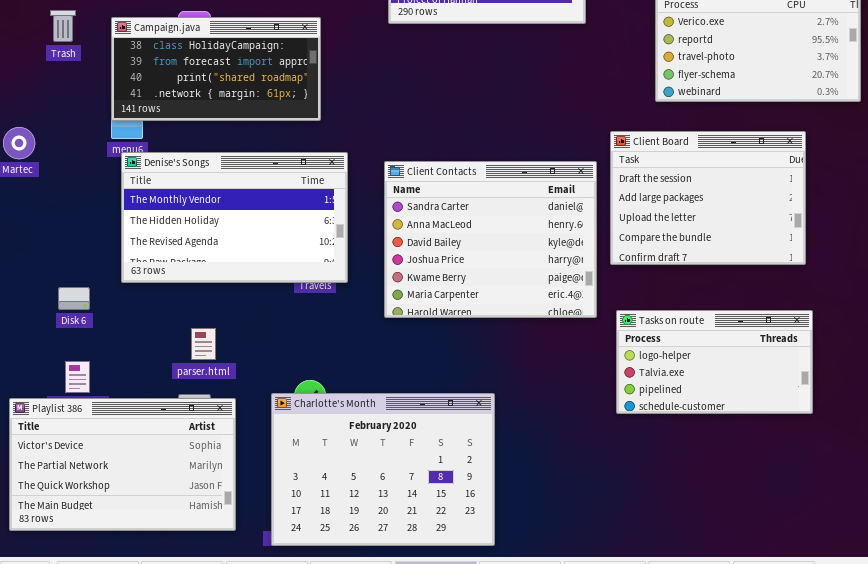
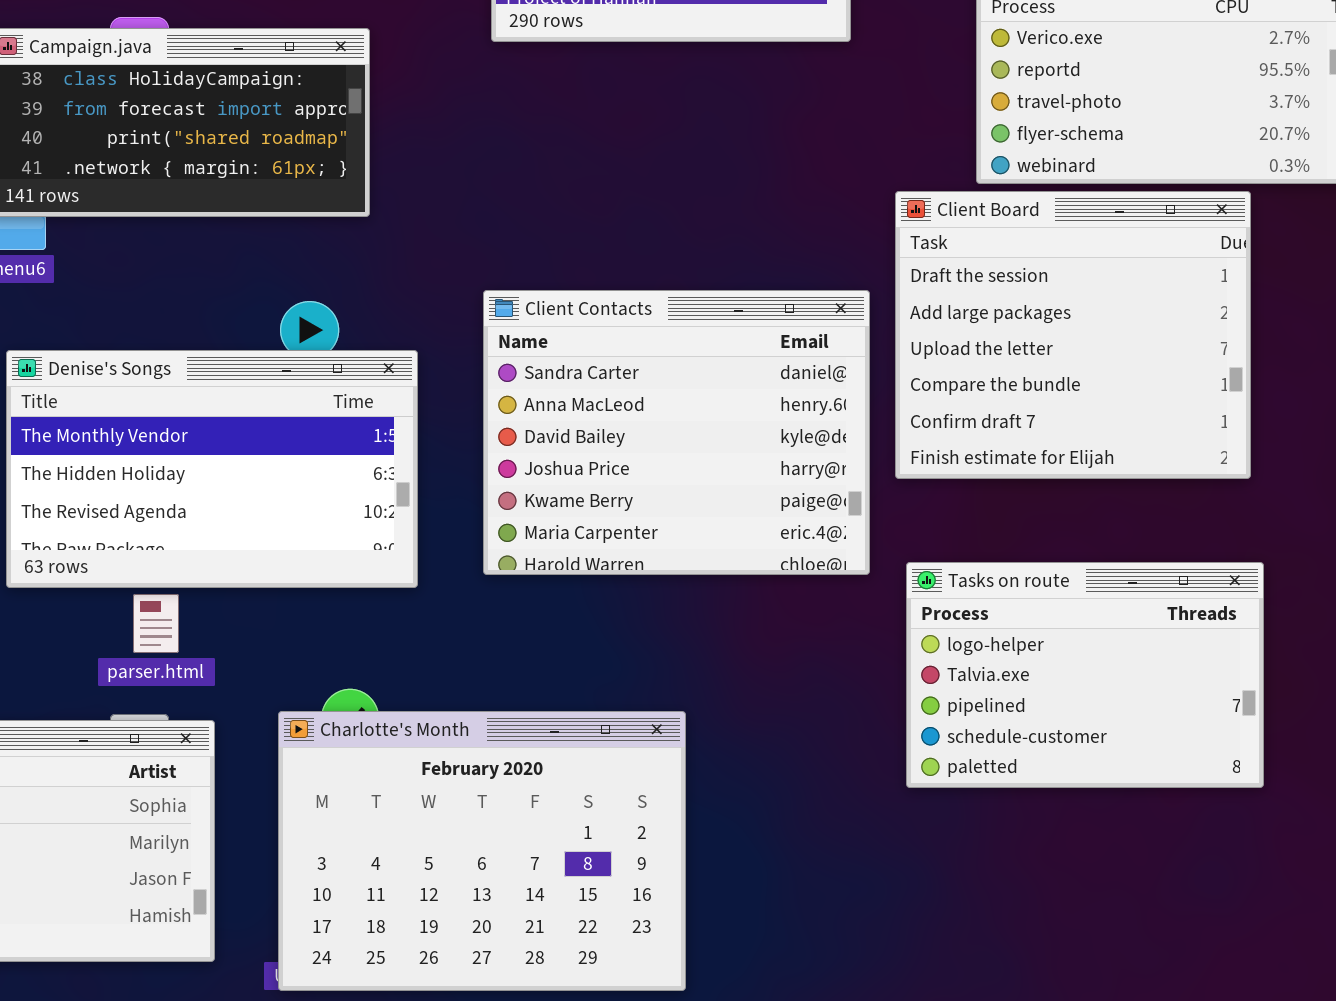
Client Board: [610,131,806,265] -> [895,191,1251,479], resized
Denise's Songs: [121,152,348,283] -> [6,350,418,588], moved
Tasks on route: [616,310,813,414] -> [906,562,1264,788], resized

